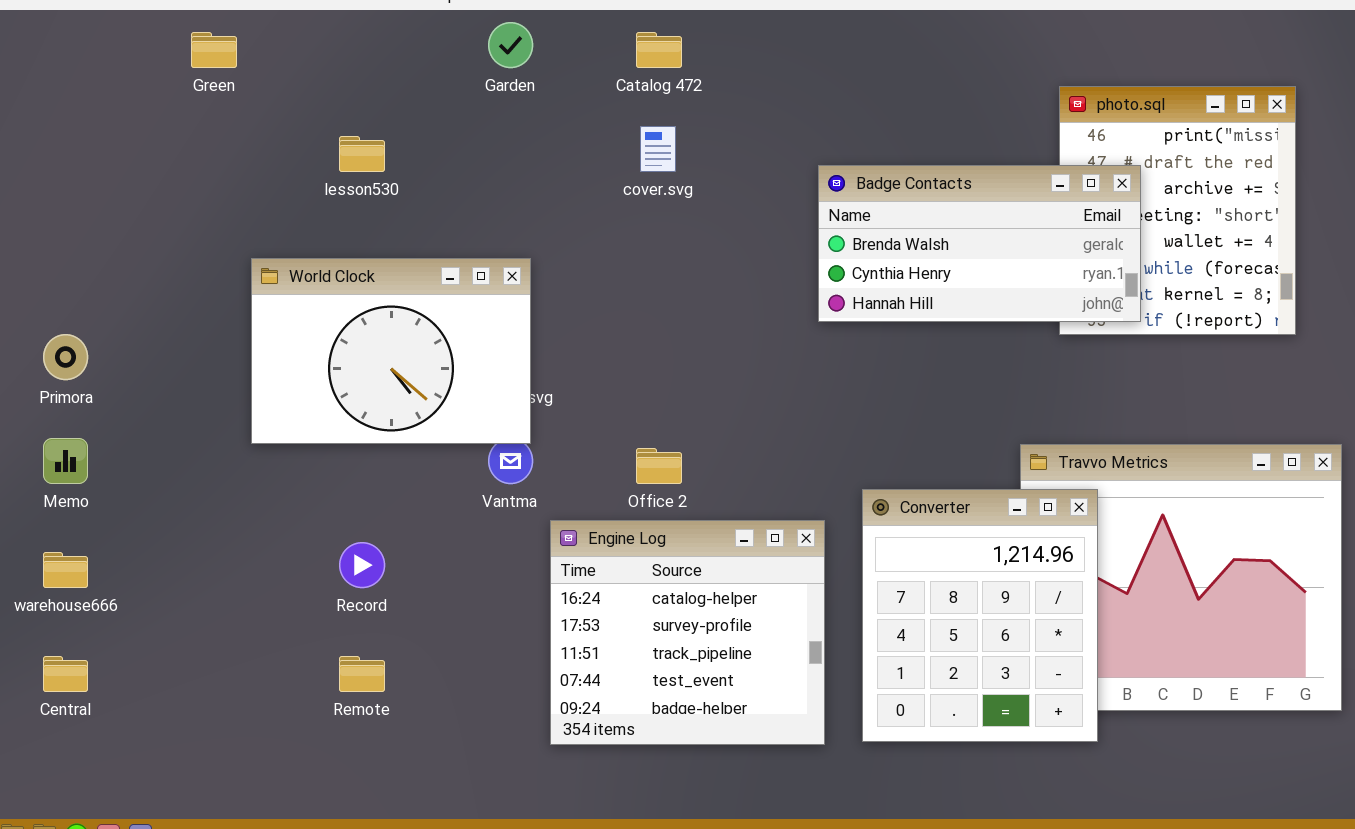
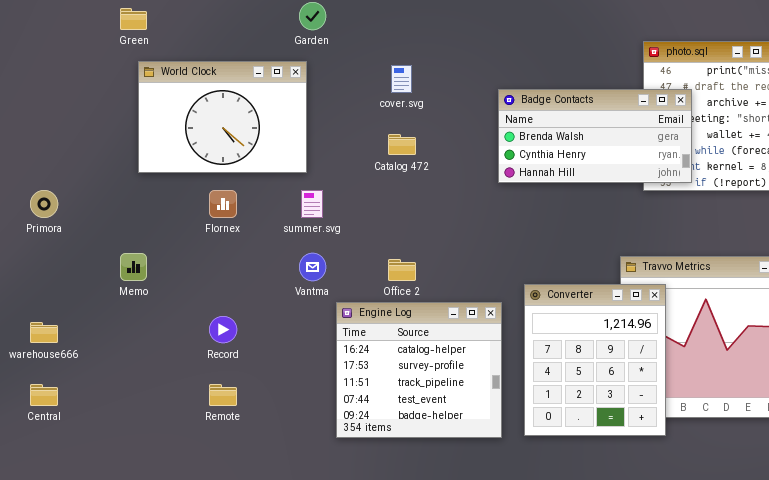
Catalog 472: [636,32,682,68] -> [388,134,416,155], moved
World Clock: [251,258,531,444] -> [138,61,307,173], moved
Memo: [43,438,88,484] -> [120,253,147,281], moved

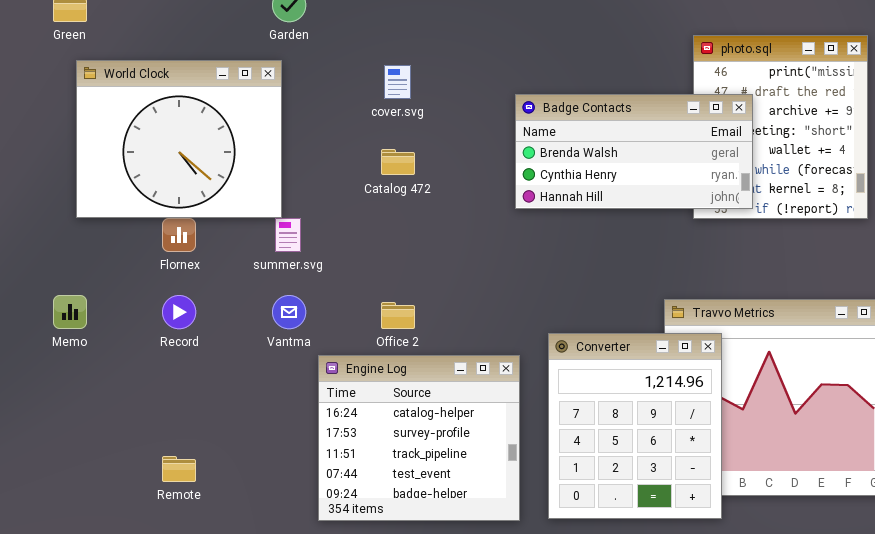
World Clock: [138,61,307,173] -> [76,60,282,218], resized
Record: [209,316,237,343] -> [162,295,196,329], moved

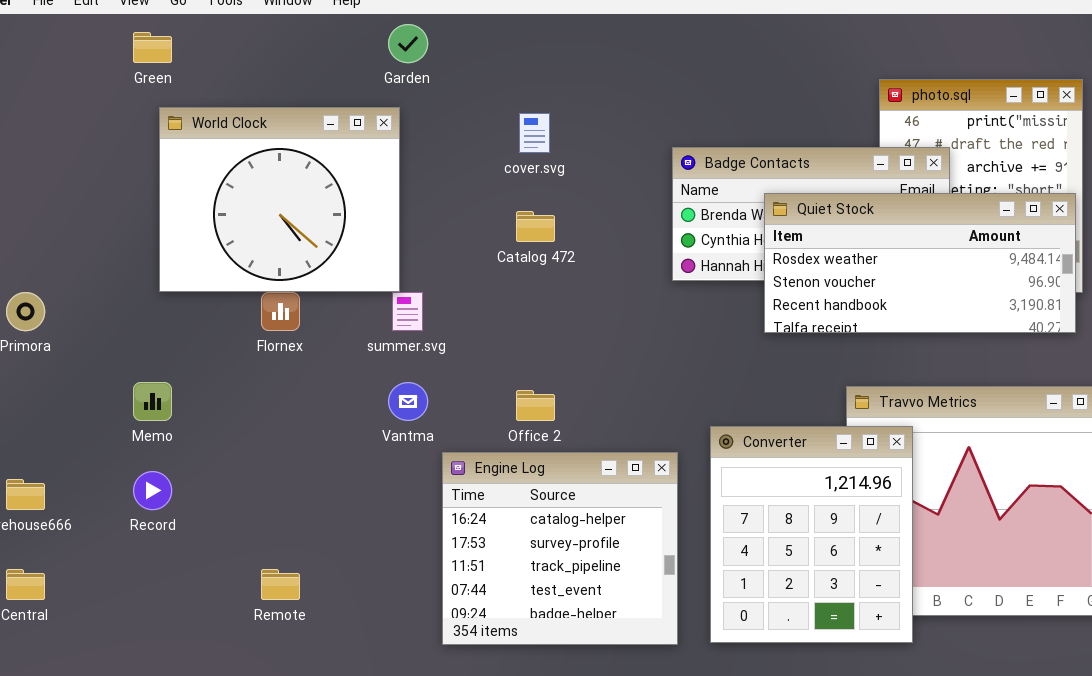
Quiet Stock: none -> [764,193,1076,333], opened
Record: [162,295,196,329] -> [133,471,172,510], moved

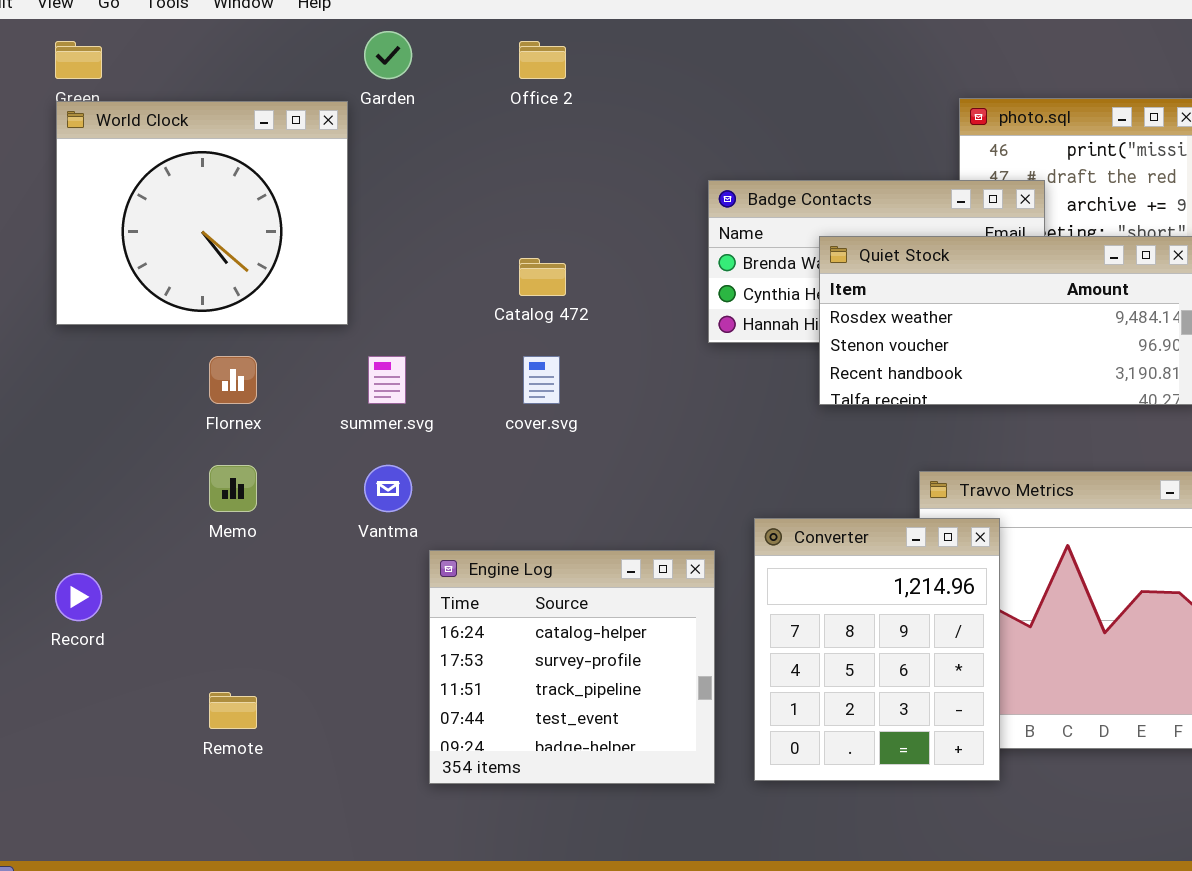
World Clock: [159,107,400,292] -> [56,101,348,325], moved
cover.svg: [519,113,550,153] -> [523,356,560,404], moved
Memo: [133,382,172,421] -> [209,465,257,512], moved
Office 2: [516,390,555,421] -> [519,41,566,79], moved

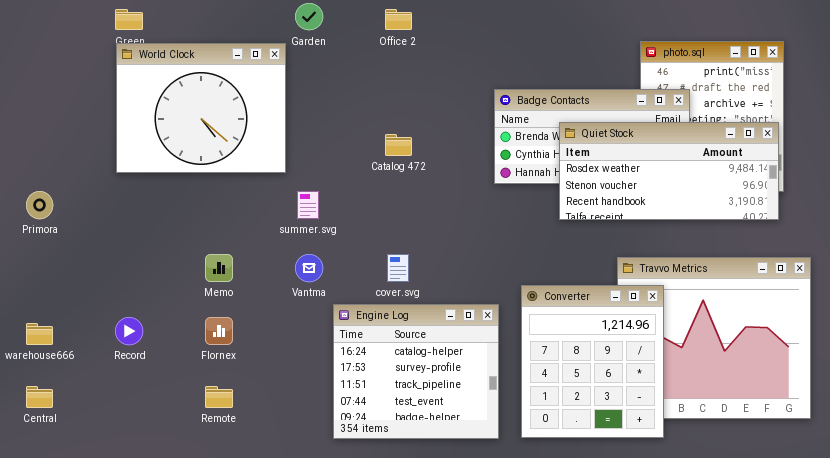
Flornex: [209,356,257,404] -> [205,317,233,345], moved
cover.svg: [523,356,560,404] -> [387,254,409,282], moved

